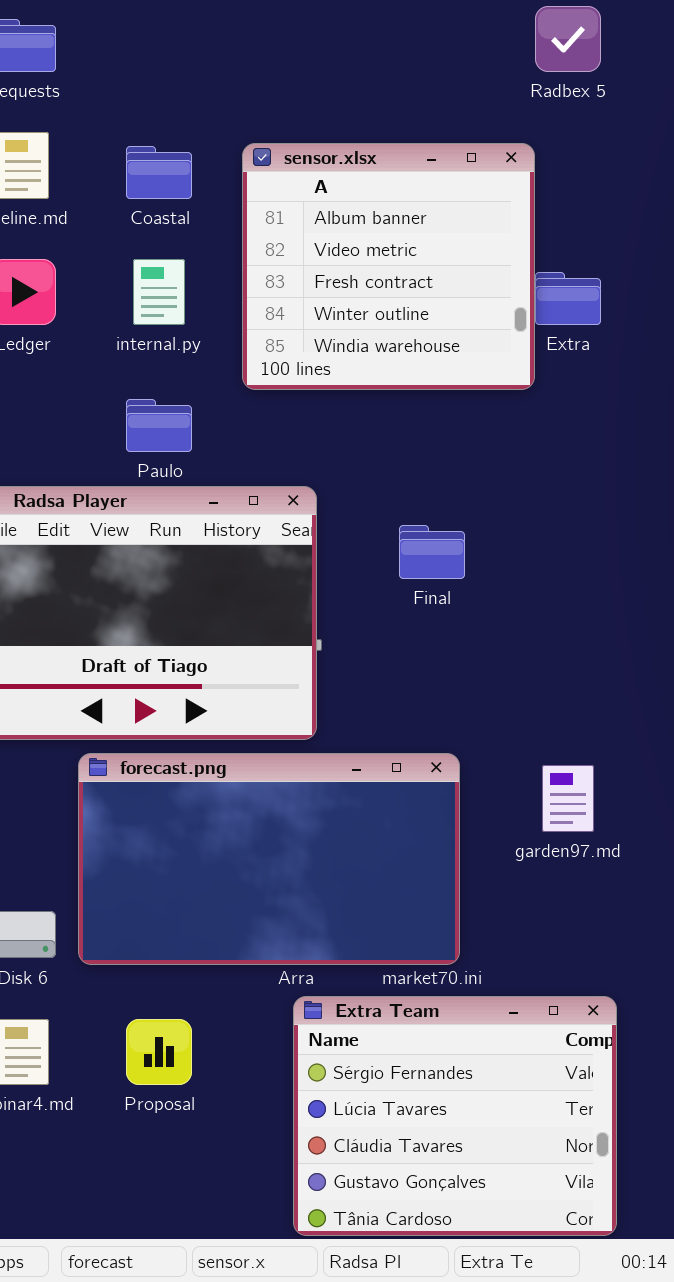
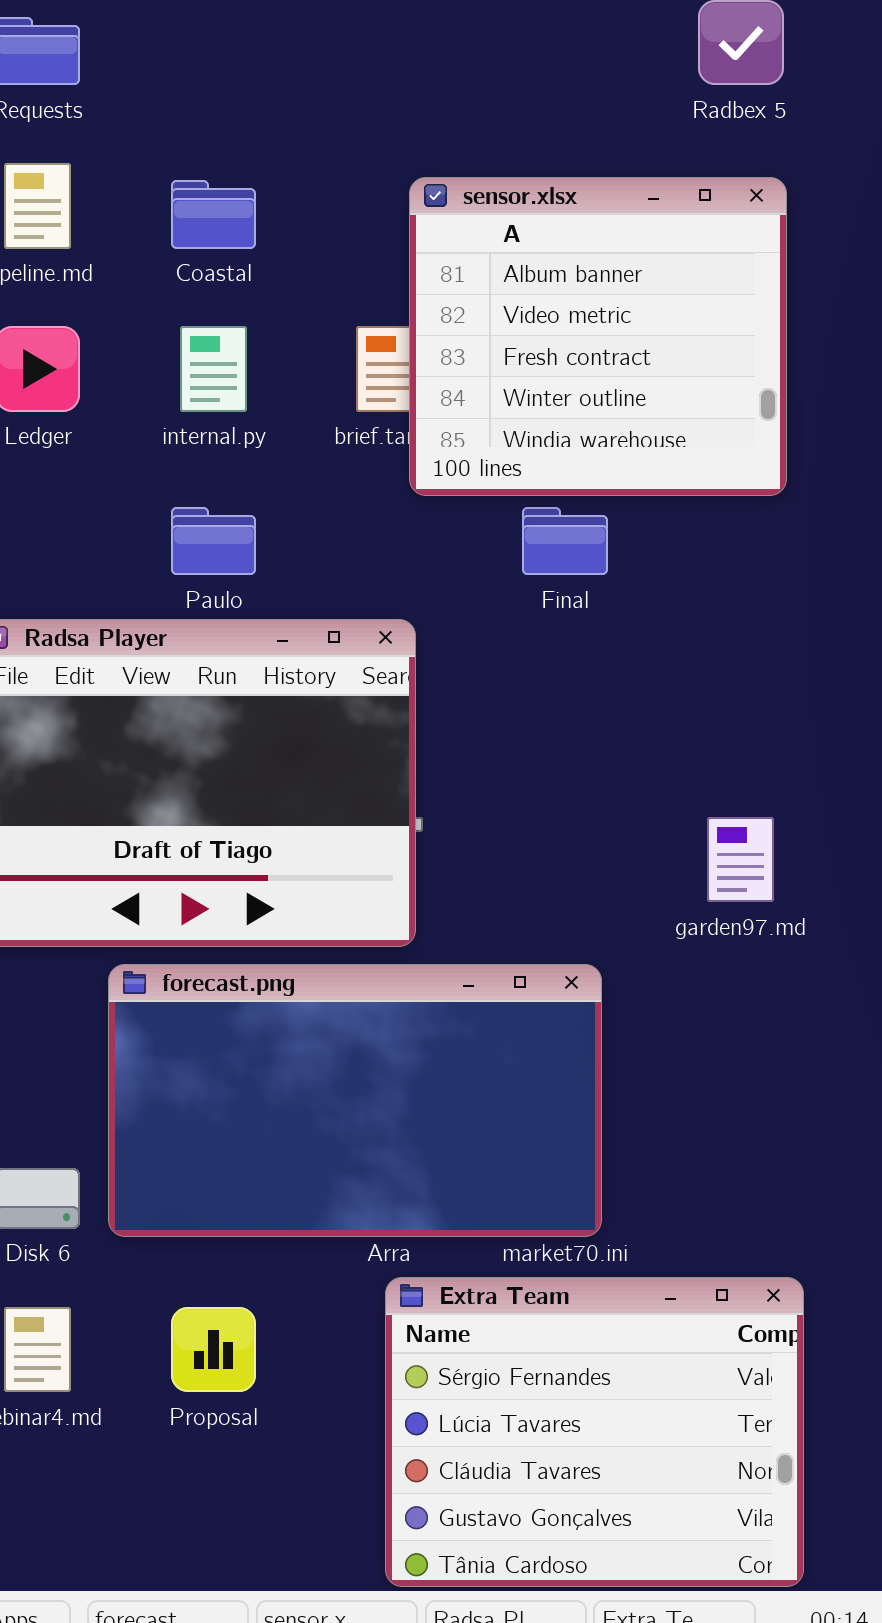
sensor.xlsx: [242,143,535,390] -> [409,177,787,496], moved
Final: [399,525,465,579] -> [522,507,608,575], moved
garden97.md: [542,765,594,832] -> [707,817,774,902], moved

